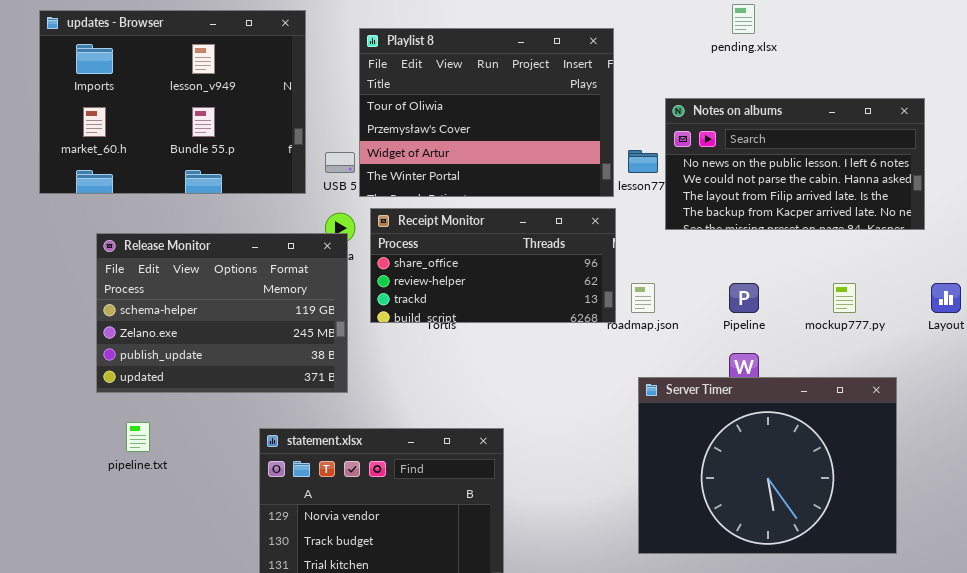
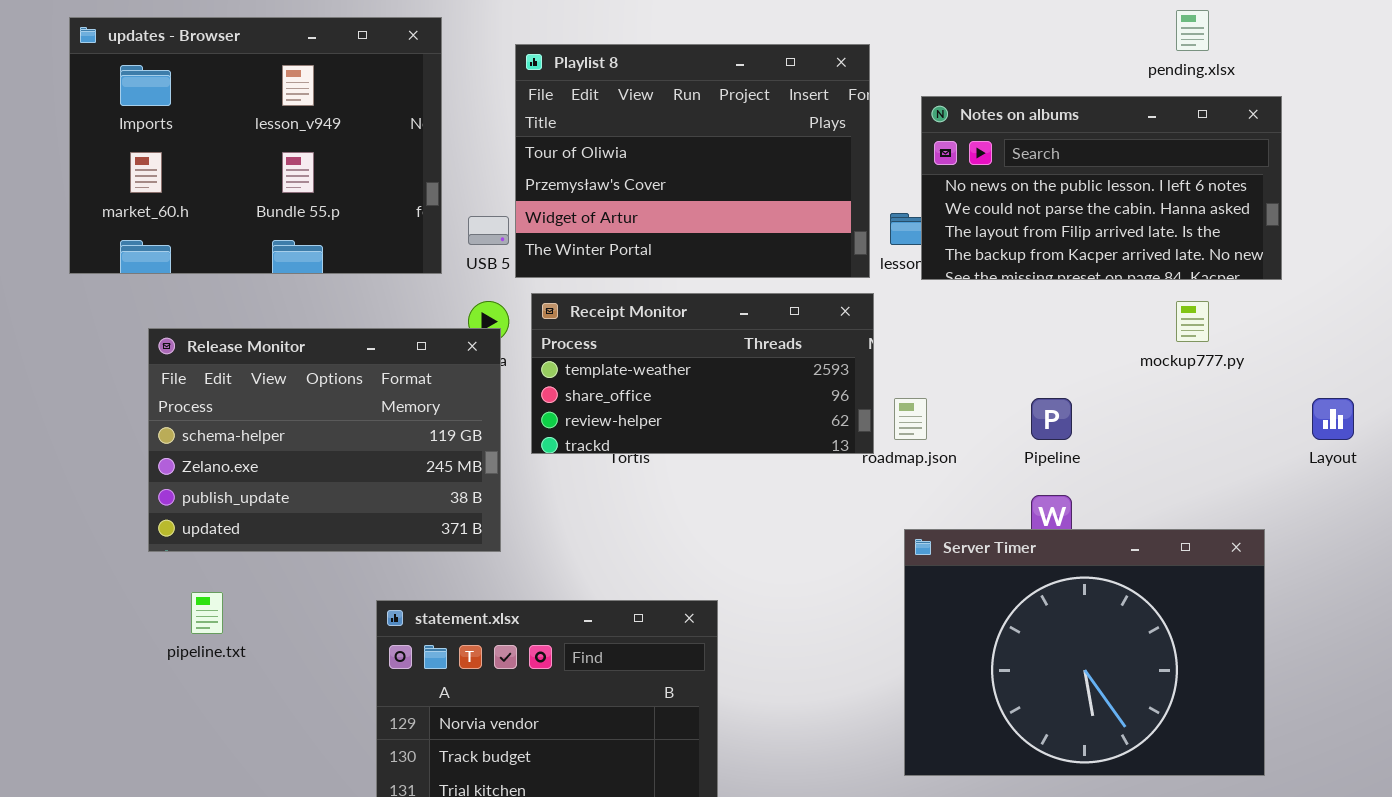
pending.xlsx: [732,4,755,34] -> [1176,10,1209,51], moved
Notes on albums: [665,98,925,230] -> [921,96,1282,280], moved
Receipt Monitor: [370,208,616,323] -> [531,293,874,454], scrolled up 1 row
mockup777.py: [833,283,856,313] -> [1176,301,1209,342], moved

